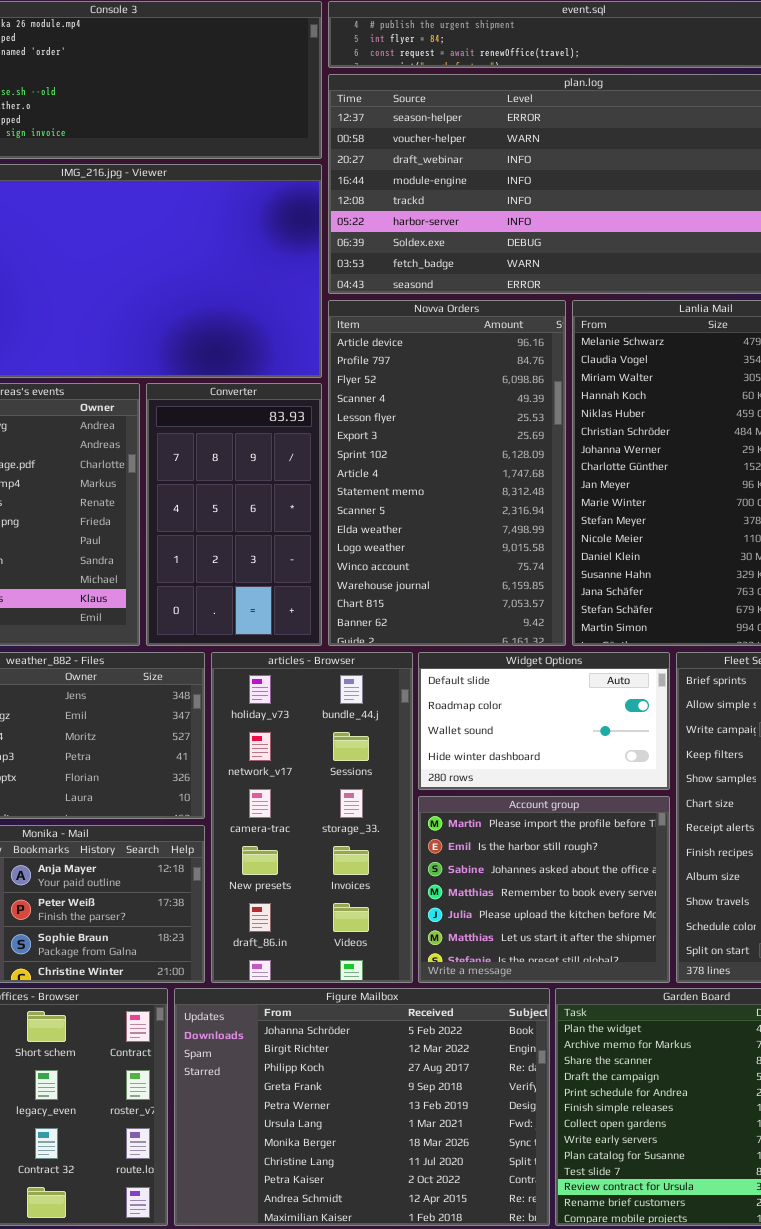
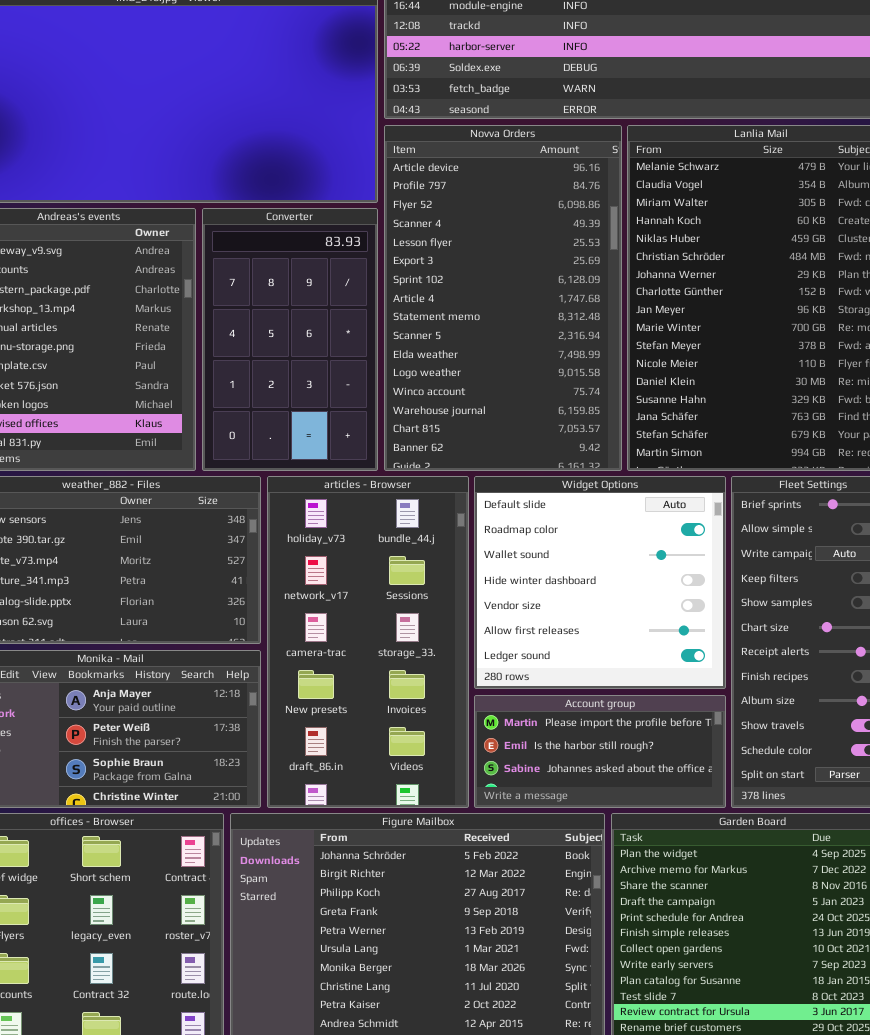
Widget Options: [418,652,670,790] -> [474,476,726,689], resized
Account group: [418,796,670,983] -> [474,695,726,808], resized

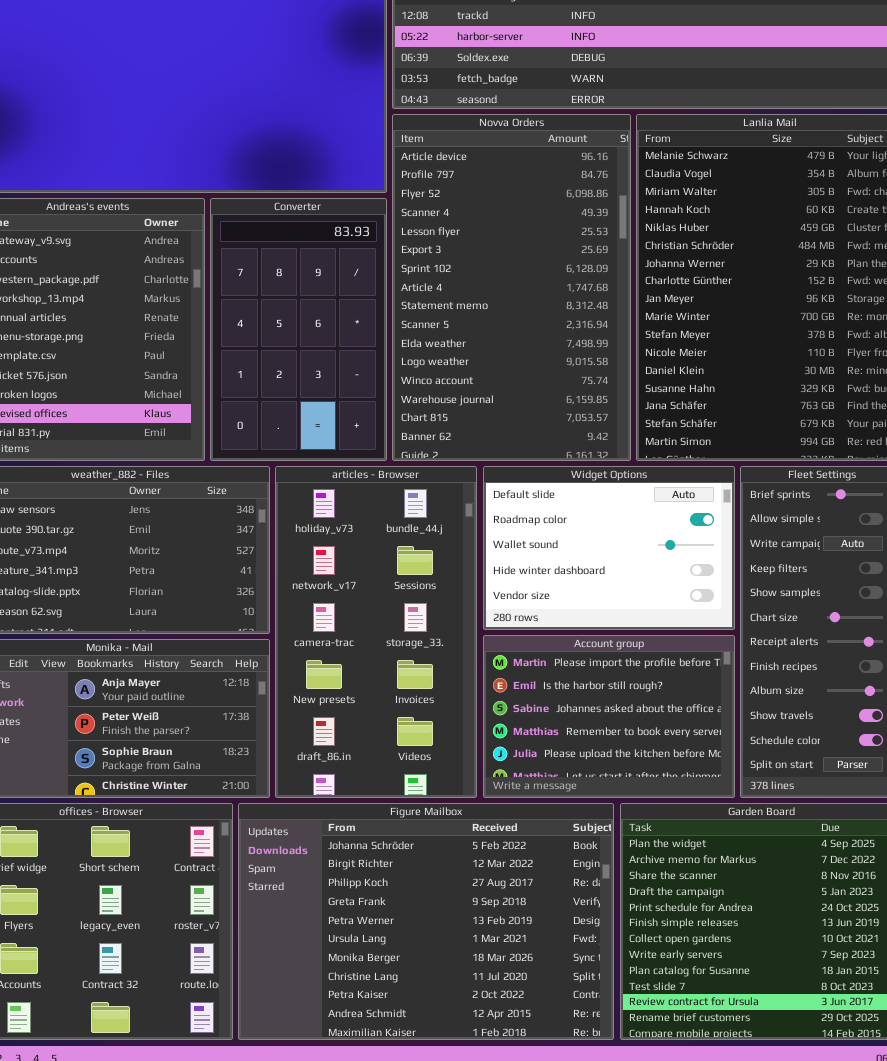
Widget Options: [474,476,726,689] -> [483,466,735,630], resized
Account group: [474,695,726,808] -> [483,635,735,798], resized

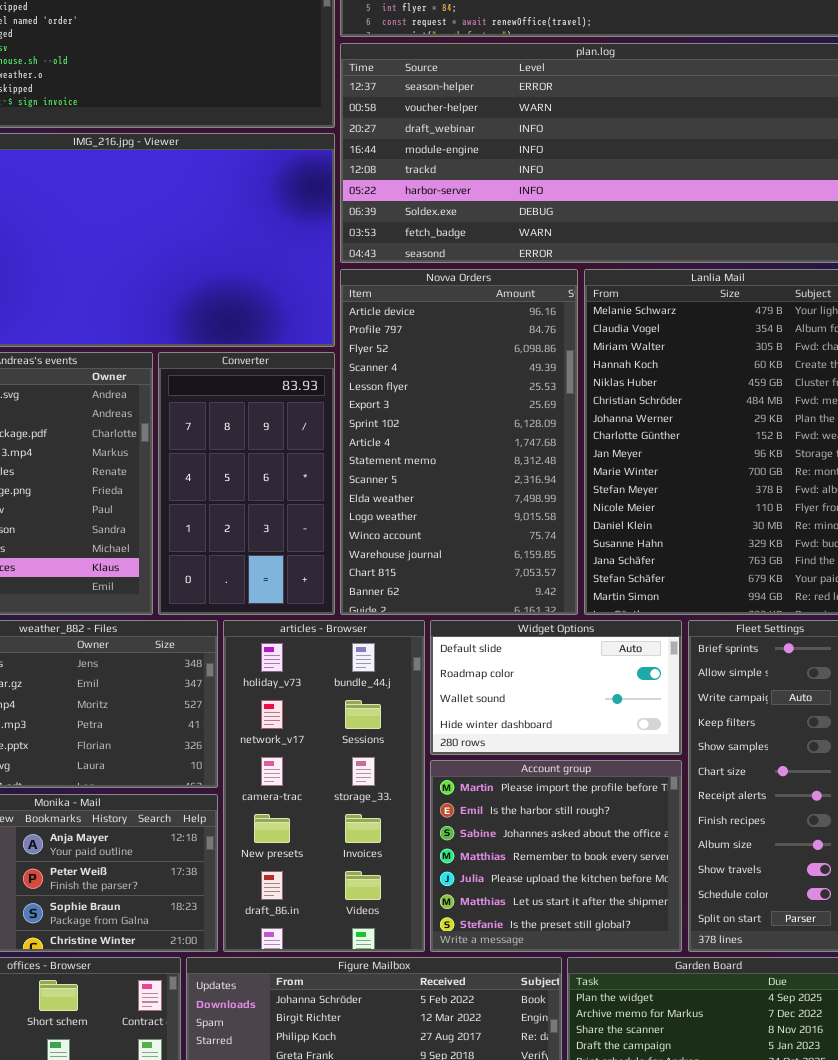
Widget Options: [483,466,735,630] -> [430,620,682,755], resized
Account group: [483,635,735,798] -> [430,760,682,952], resized

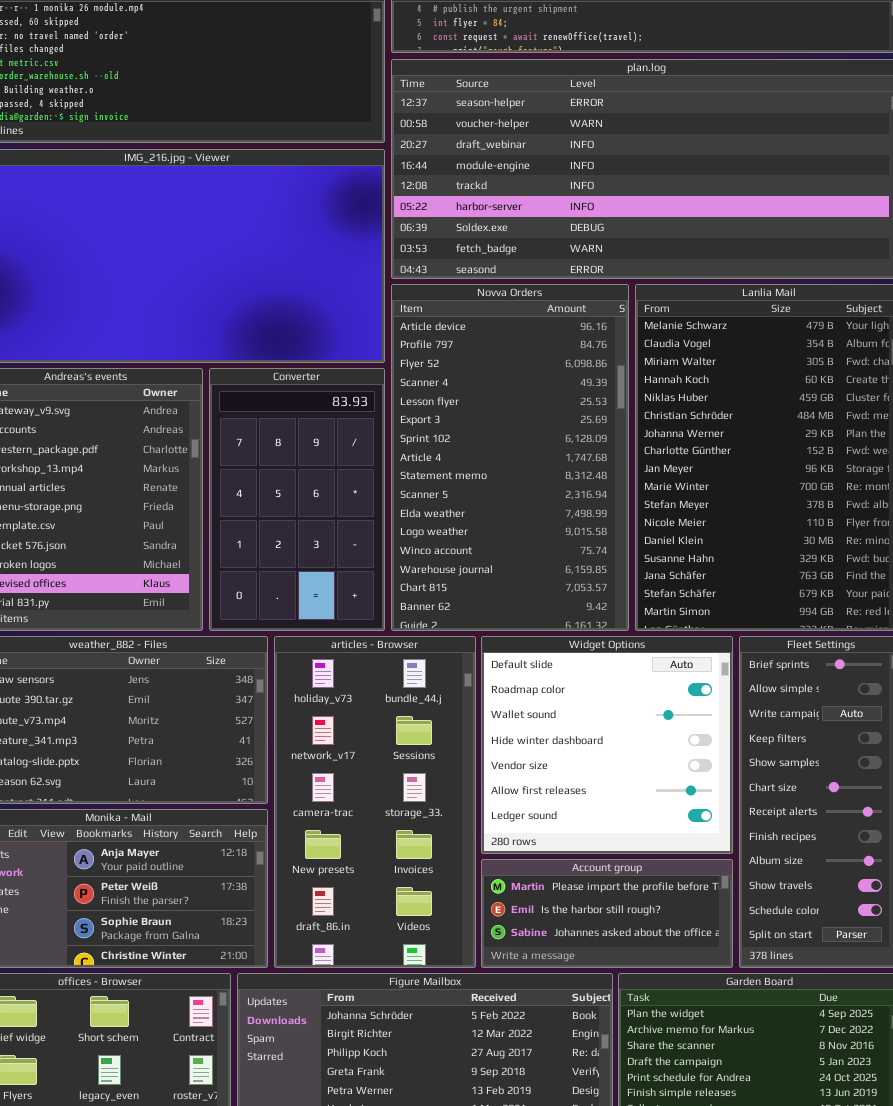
Widget Options: [430,620,682,755] -> [481,636,733,854], resized
Account group: [430,760,682,952] -> [481,859,733,968], resized

